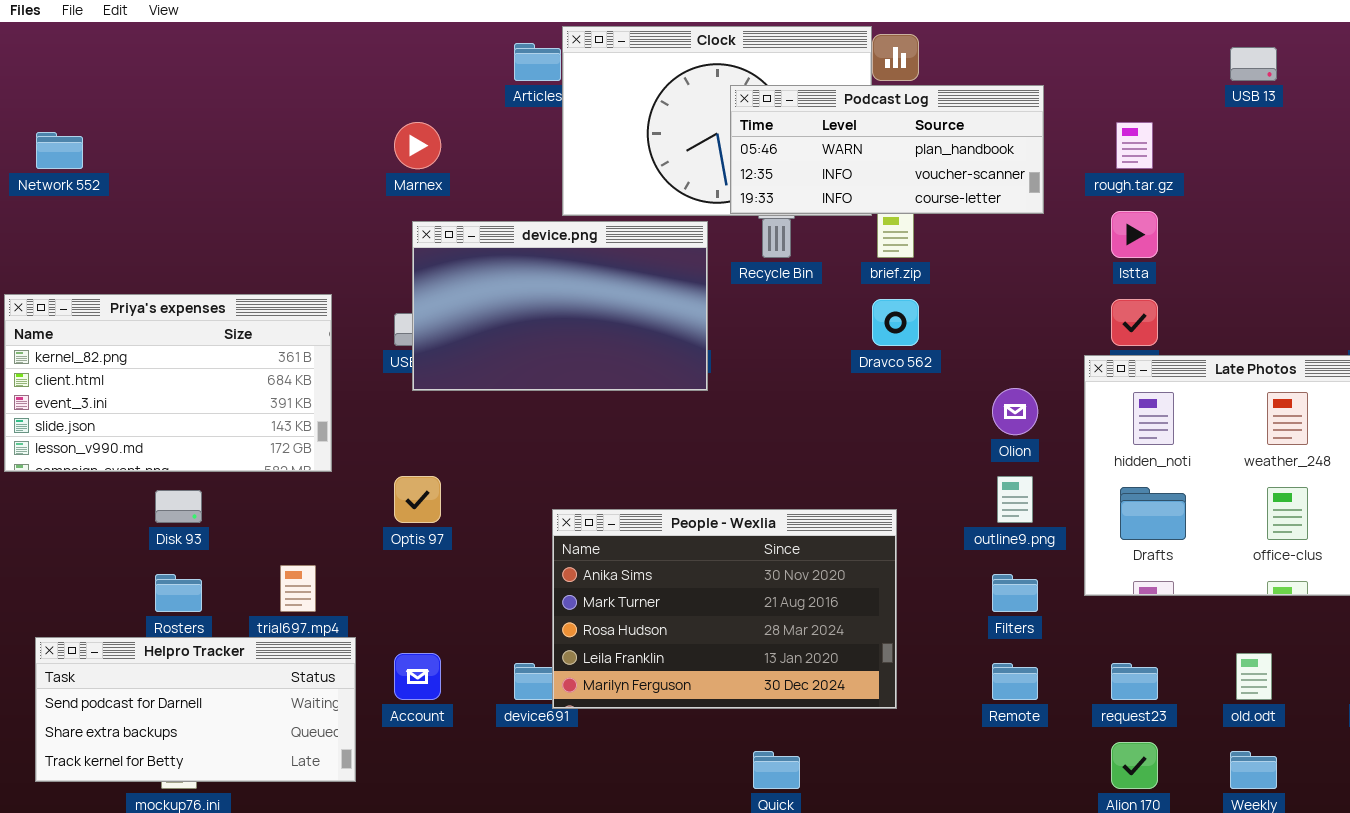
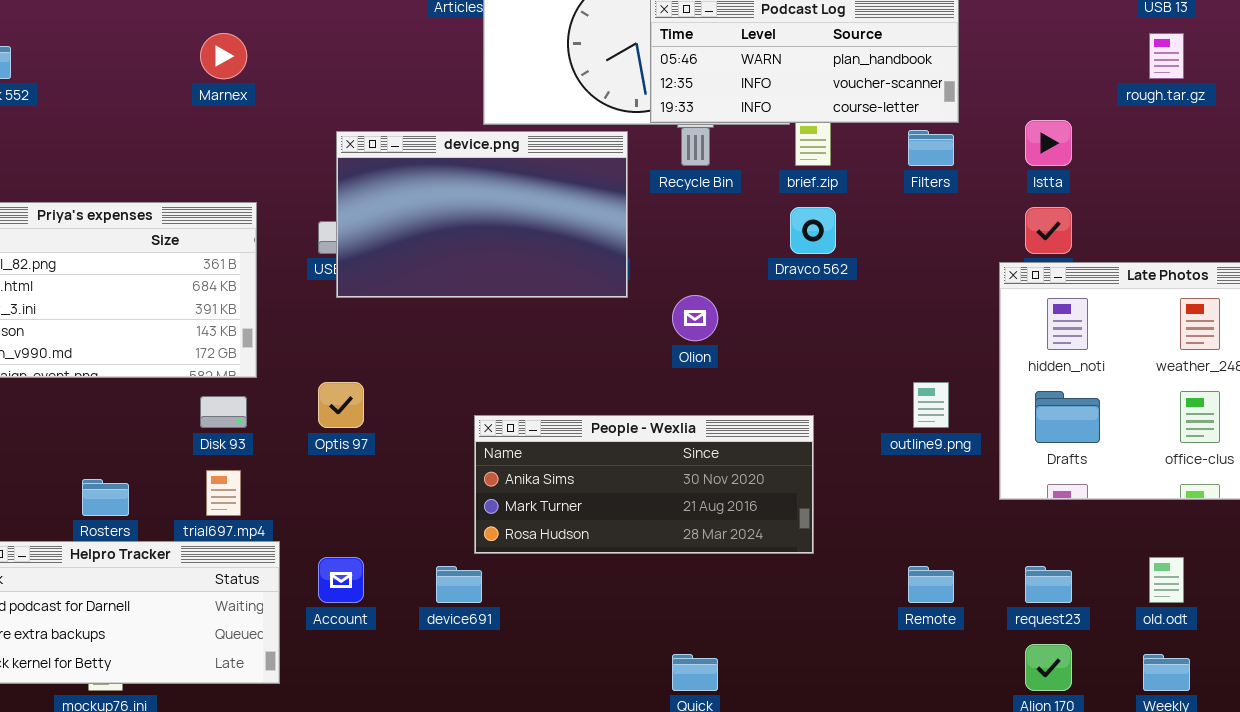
Marnex: [394,122,441,169] -> [200,33,247,79], moved
rough.tar.gz: [1116,122,1153,169] -> [1149,33,1184,79], moved
Olion: [992,388,1038,435] -> [672,295,718,341], moved
Disk 93: [155,490,202,523] -> [200,396,247,428], moved
People - Wexlia: [552,509,897,709] -> [474,415,814,554], resized
Filters: [992,574,1038,612] -> [908,130,954,166], moved

